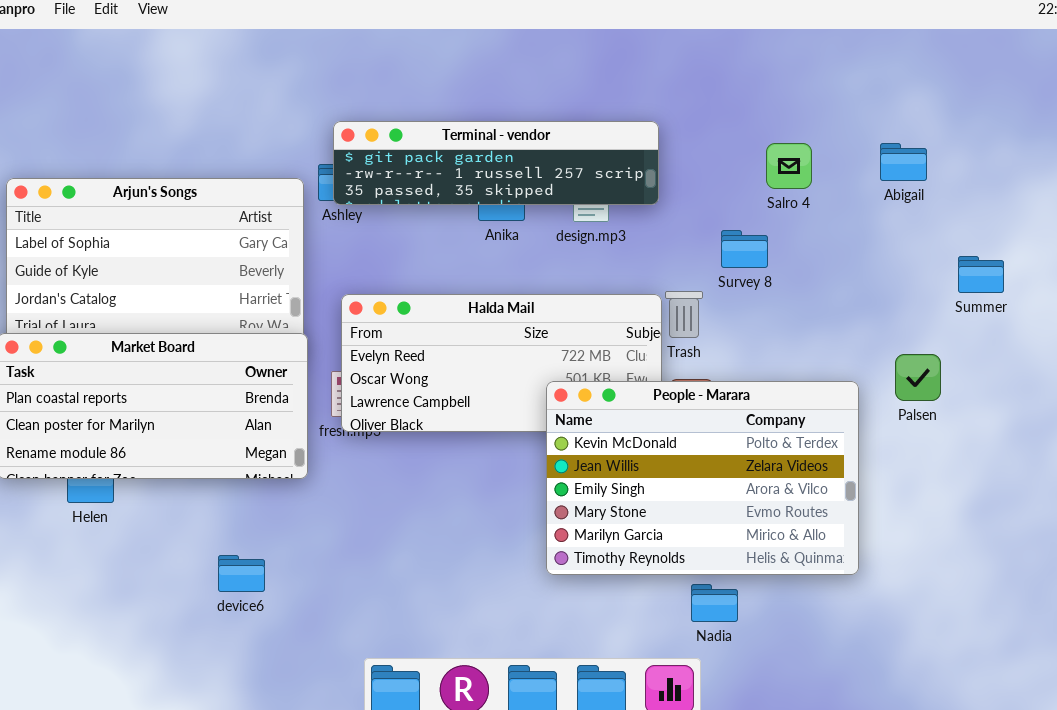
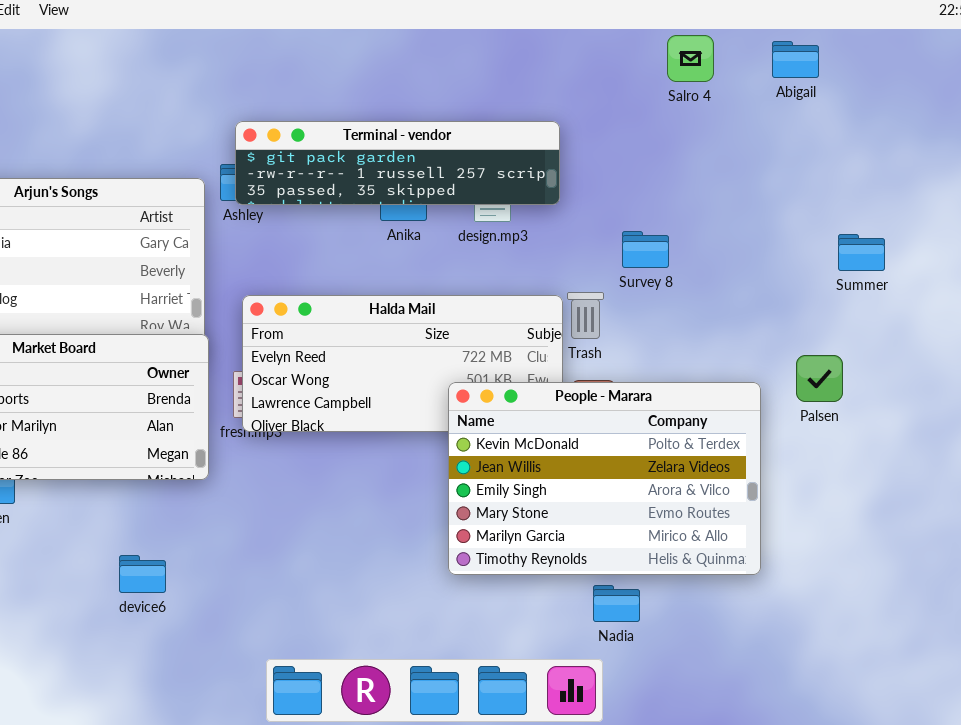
Salro 4: [766,143,812,189] -> [667,35,714,82], moved
Abigail: [880,143,927,181] -> [772,41,819,78], moved
Summer: [958,256,1004,293] -> [838,234,885,271], moved

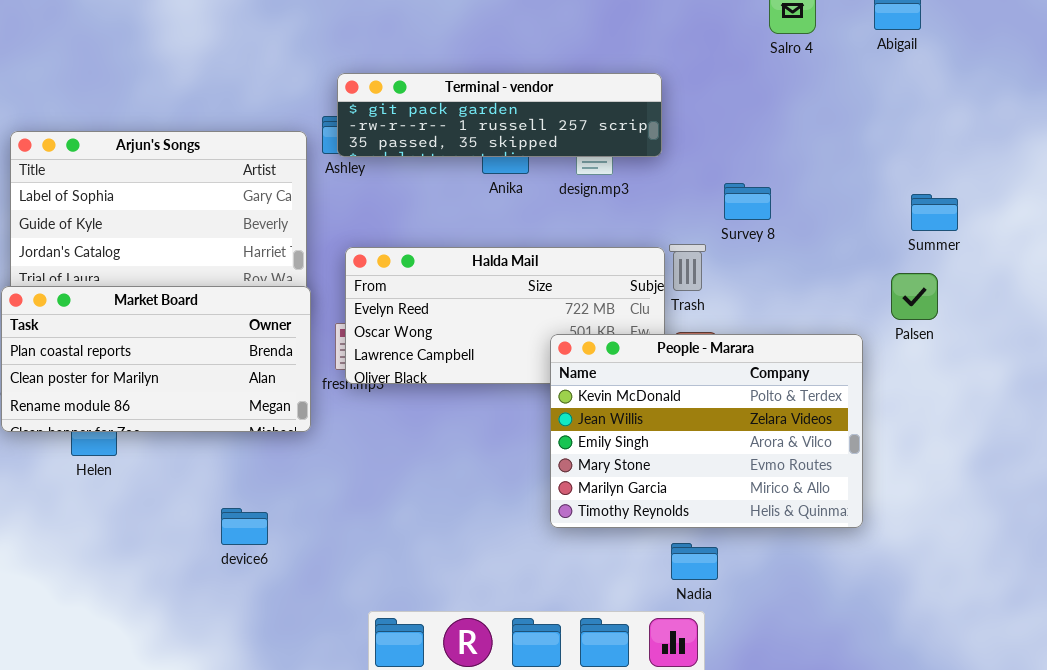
Summer: [838,234,885,271] -> [911,194,958,231], moved
Palsen: [796,355,843,402] -> [891,273,938,320], moved
Nadia: [593,585,640,622] -> [671,543,718,580], moved

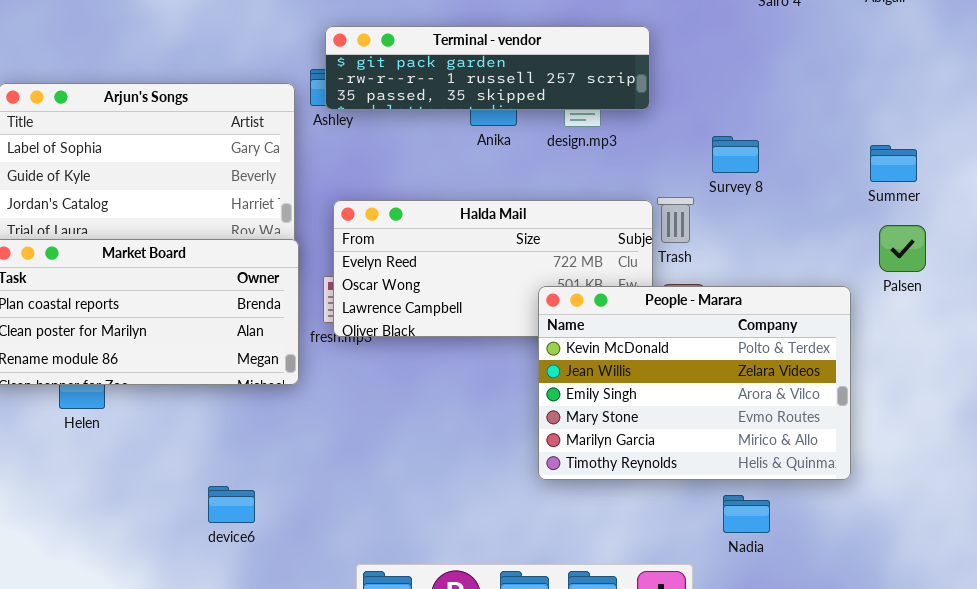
Summer: [911,194,958,231] -> [870,145,917,182], moved
device6: [221,508,268,545] -> [208,486,255,523], moved
Nadia: [671,543,718,580] -> [723,495,770,533], moved

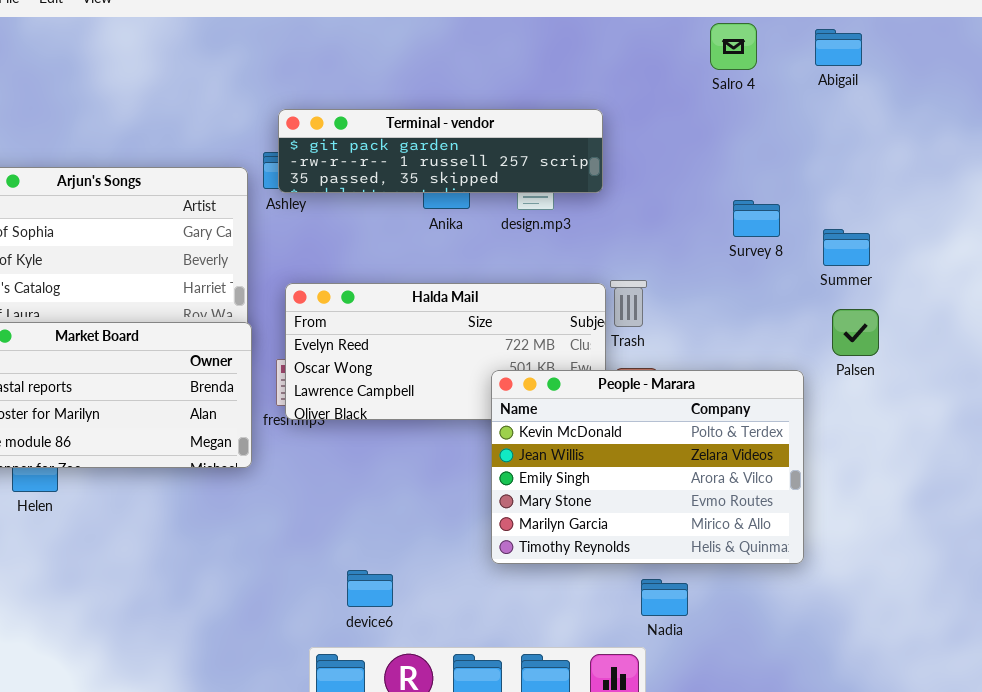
Survey 8: [712,136,759,173] -> [733,200,780,237], moved
device6: [208,486,255,523] -> [347,570,393,607], moved
Nadia: [723,495,770,533] -> [641,579,688,616], moved

